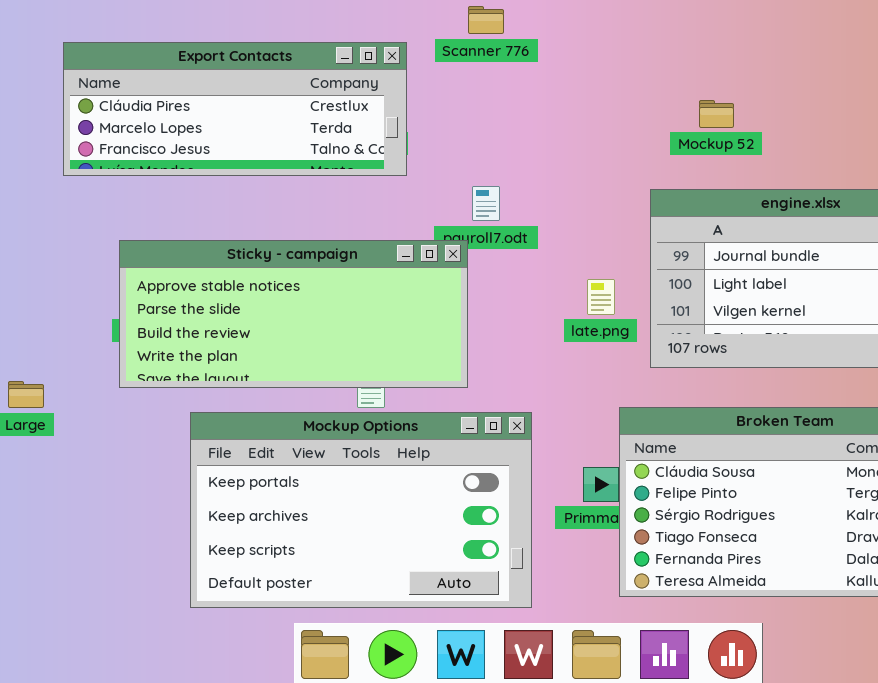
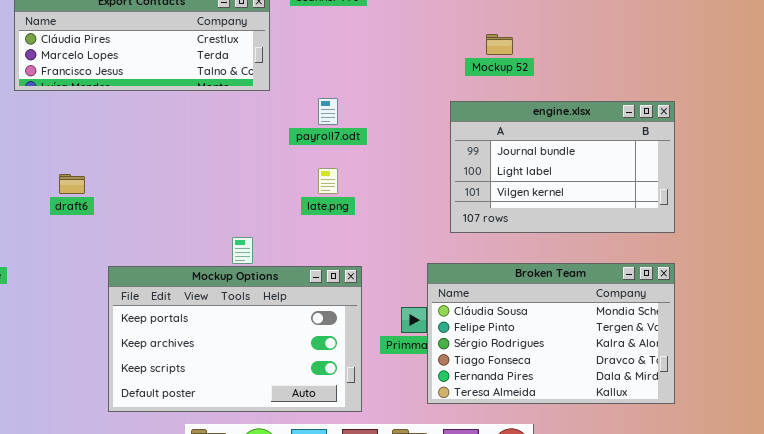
Sticky - campaign: [119,240,468,388] -> none, closed
late.png: [587,279,615,315] -> [318,168,338,194], moved

